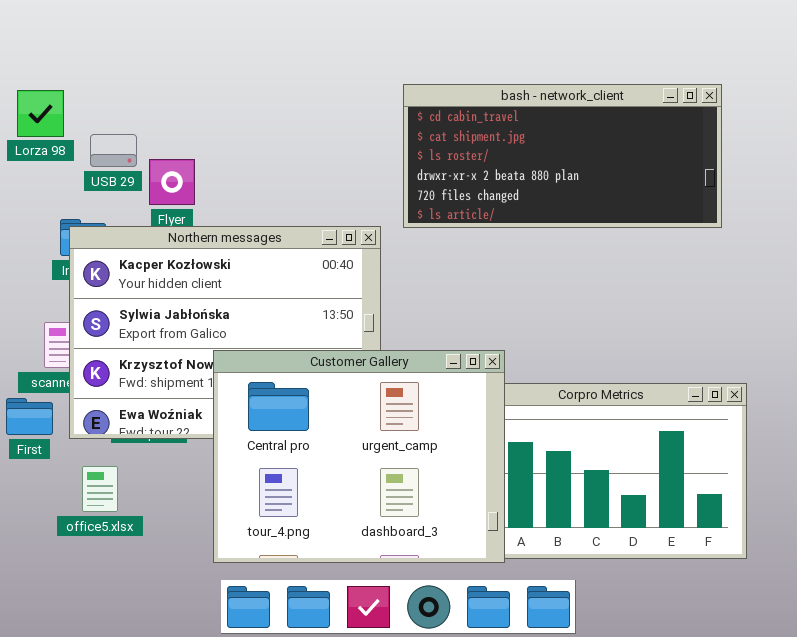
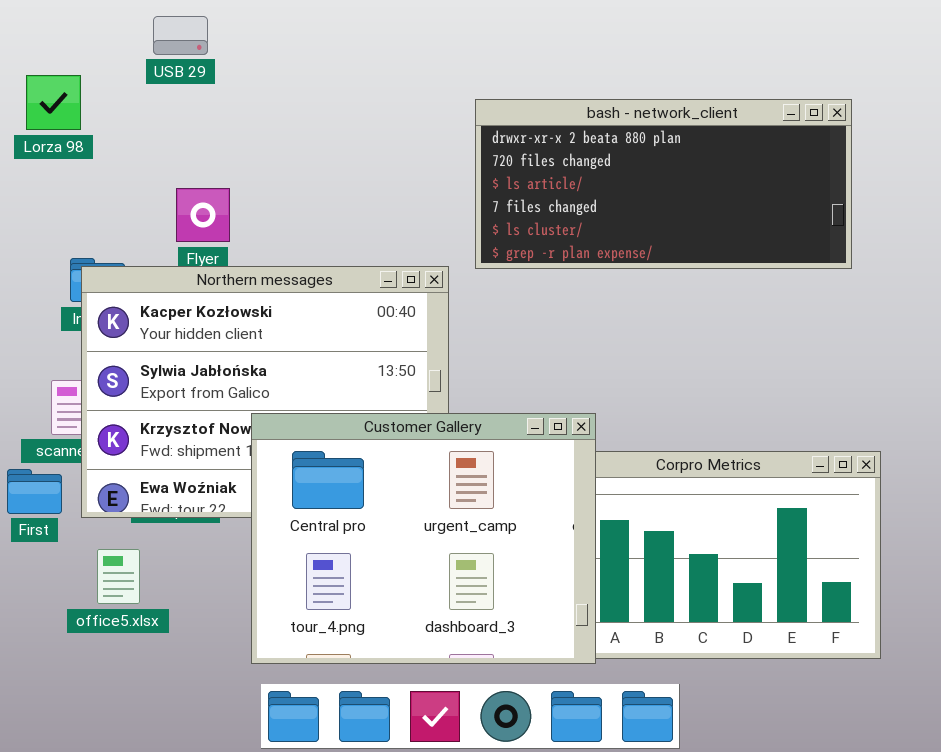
bash - network_client: [403,84,722,228] -> [475,99,852,269], scrolled down 3 rows
Lorza 98: [17,90,64,137] -> [26,75,81,130], moved
USB 29: [90,134,137,167] -> [153,16,208,55], moved

